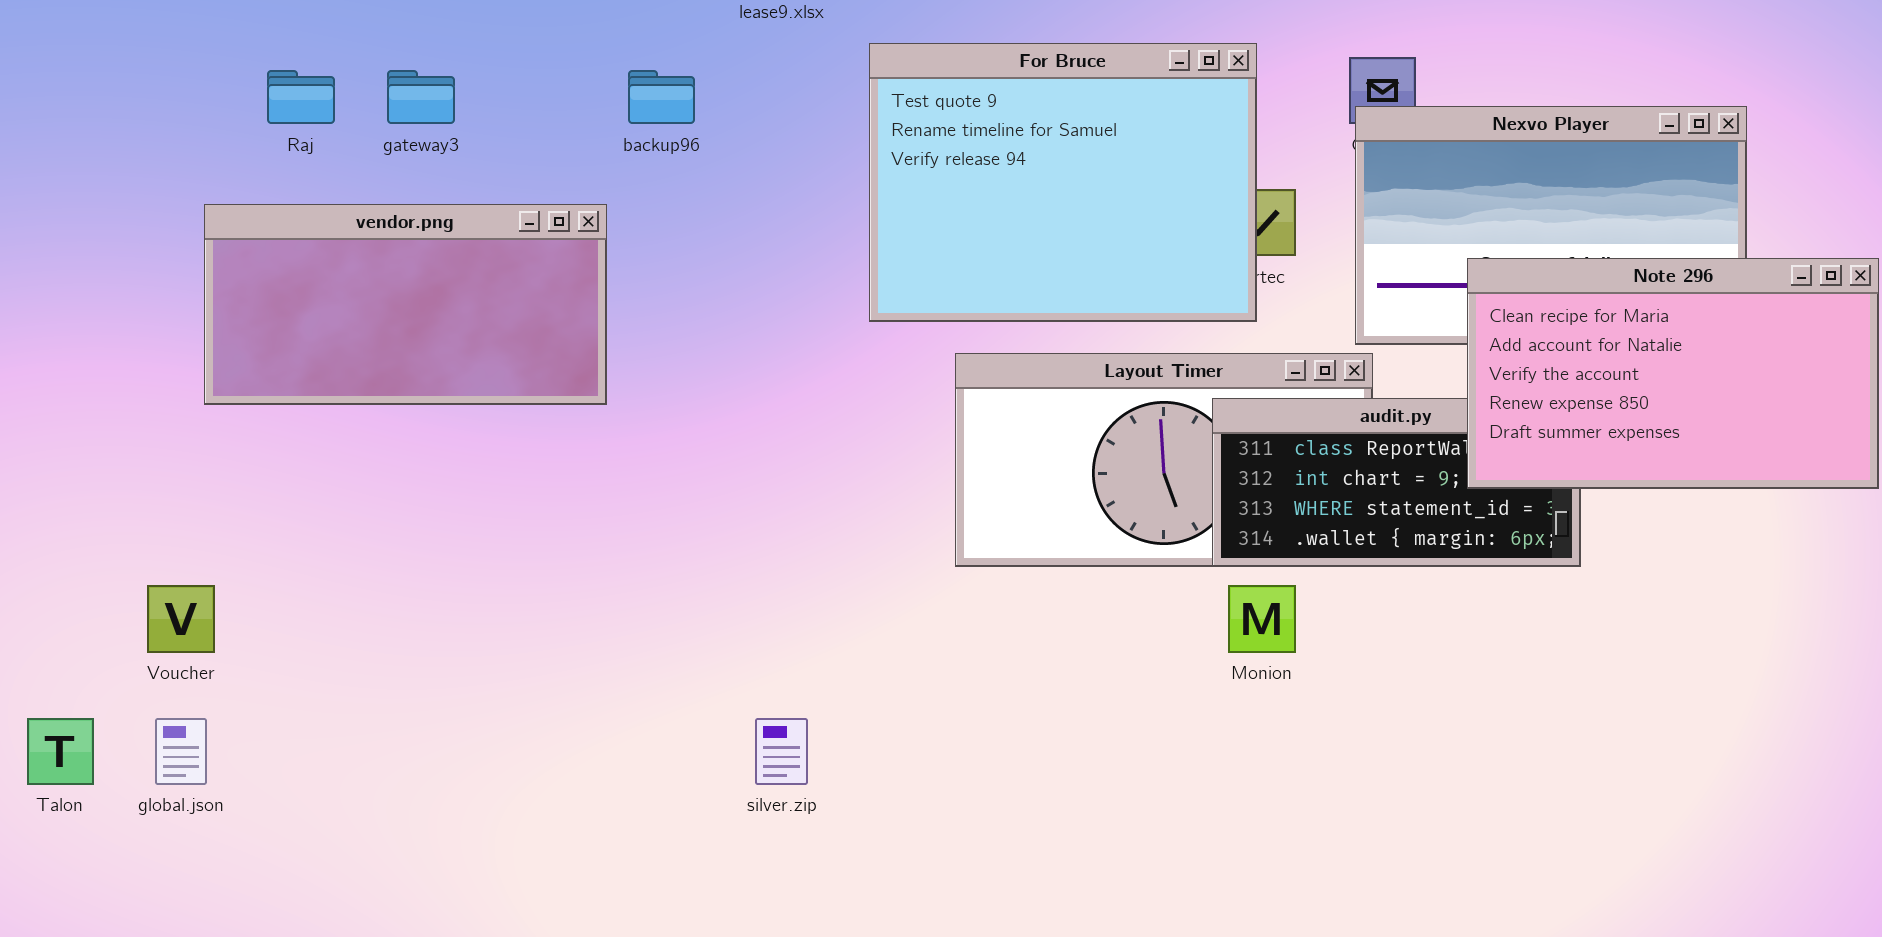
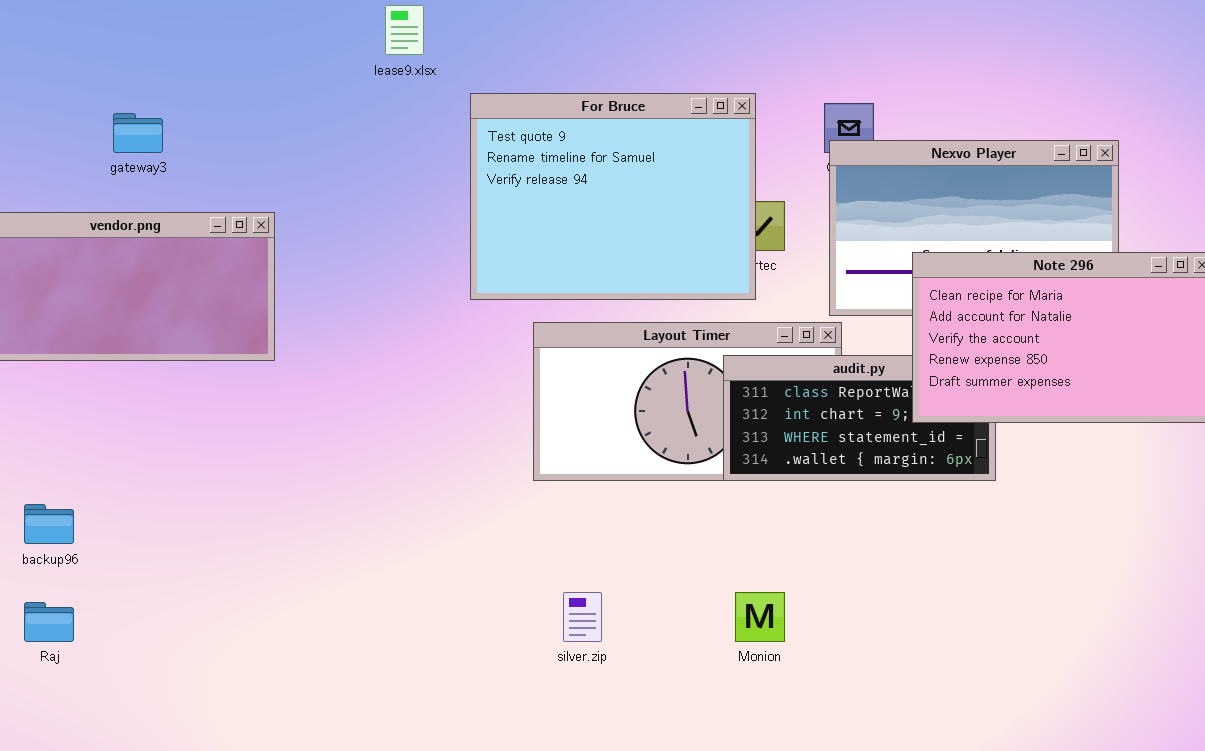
Raj: [267,70,335,124] -> [24,602,74,642], moved
backup96: [628,70,695,124] -> [24,504,74,544], moved
Monion: [1228,585,1296,653] -> [735,592,785,642], moved
silver.zip: [755,718,808,785] -> [563,592,602,642], moved

